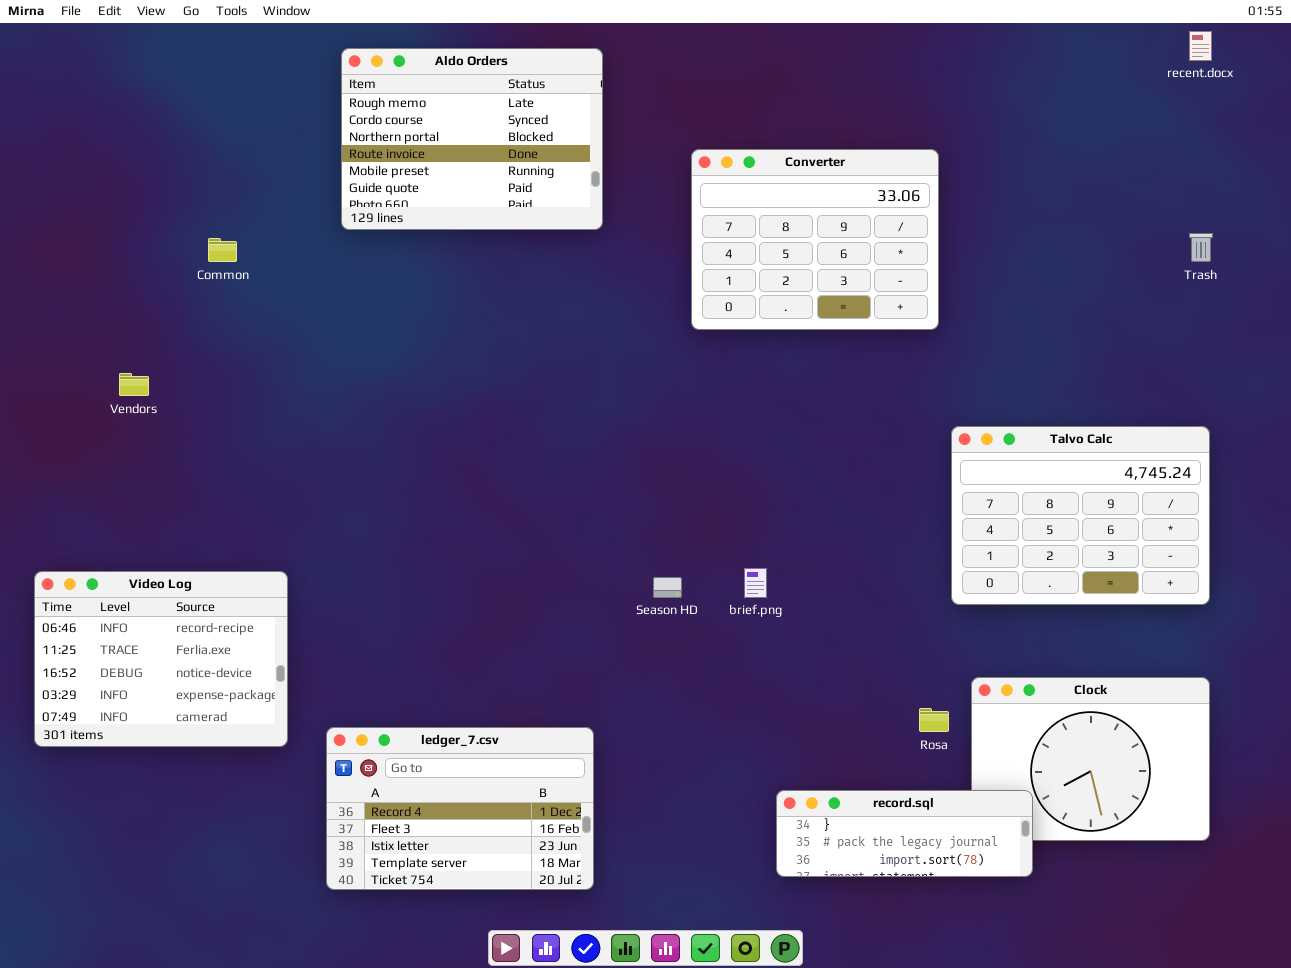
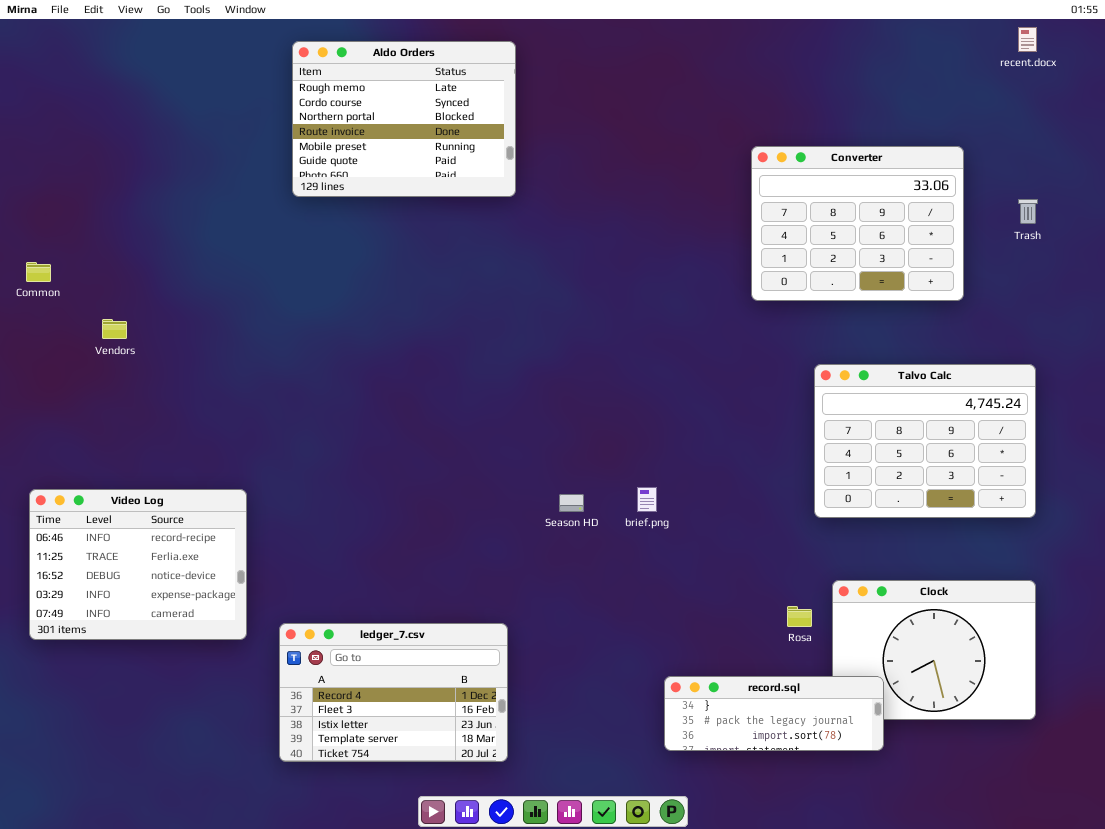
Converter: [691,149,939,330] -> [751,146,964,301], moved
Common: [208,238,237,262] -> [26,262,51,282], moved

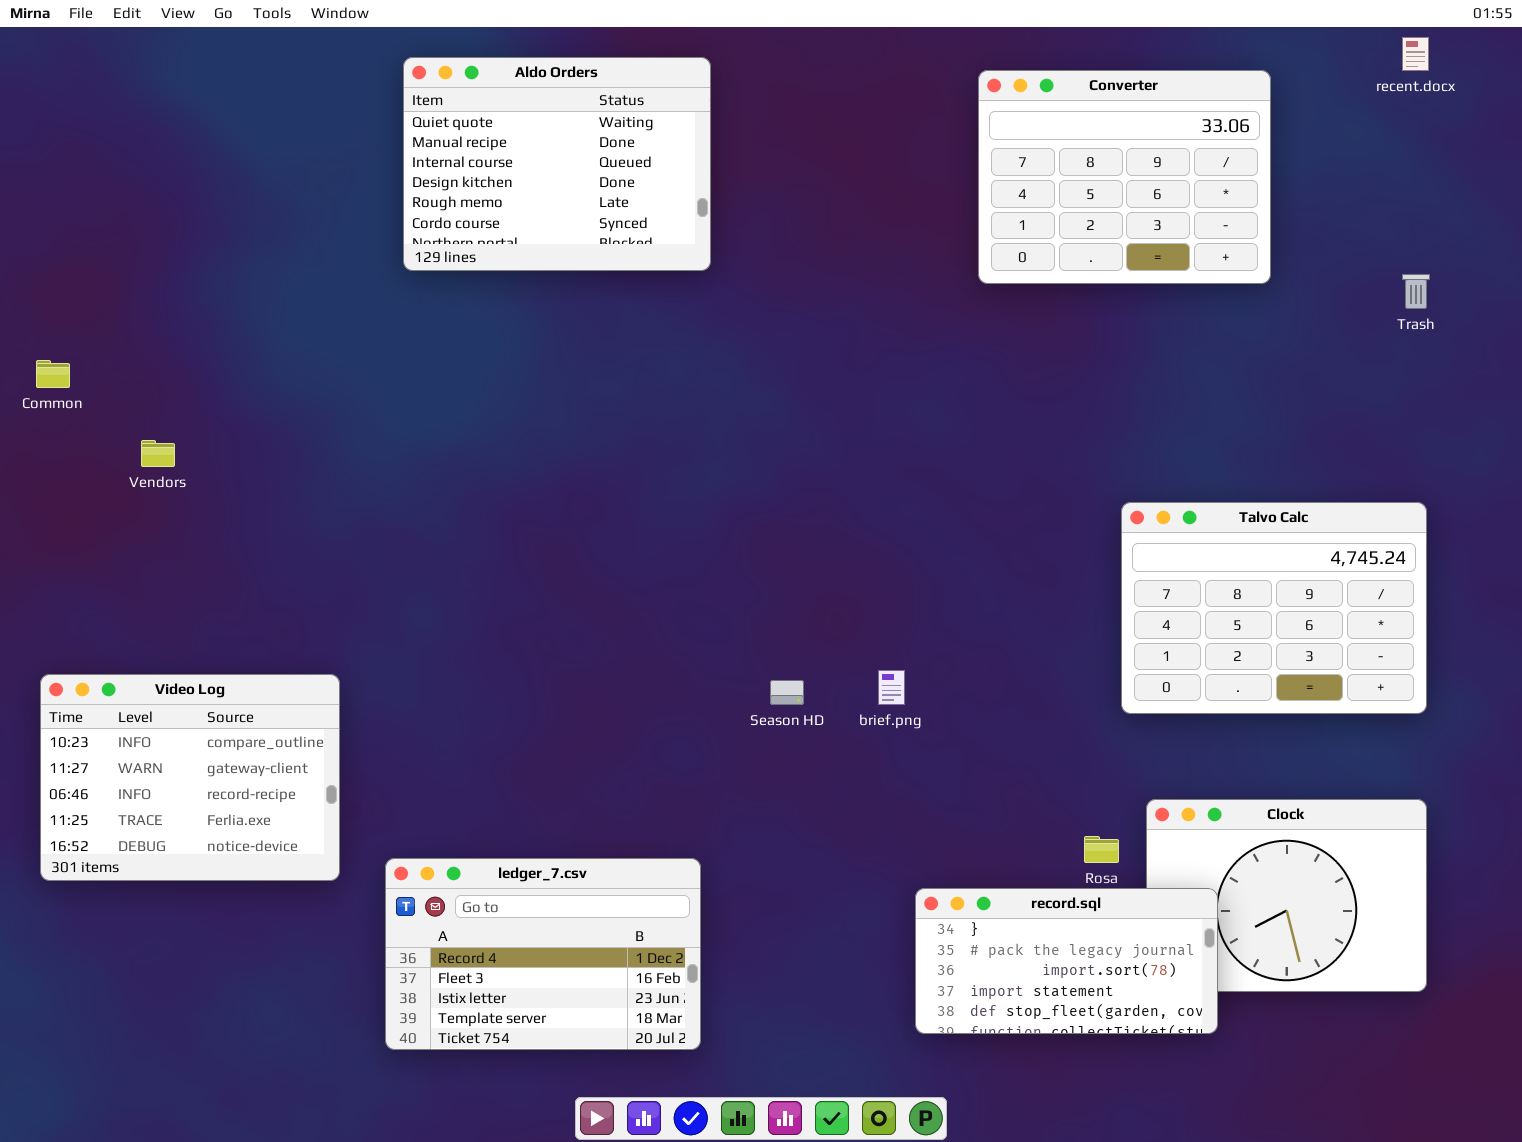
Aldo Orders: [292,41,516,197] -> [403,57,711,271], scrolled up 4 rows
Converter: [751,146,964,301] -> [978,70,1271,284], moved
Video Log: [29,489,247,640] -> [40,674,340,881], scrolled up 2 rows
record.sql: [664,676,884,751] -> [915,888,1218,1034], resized

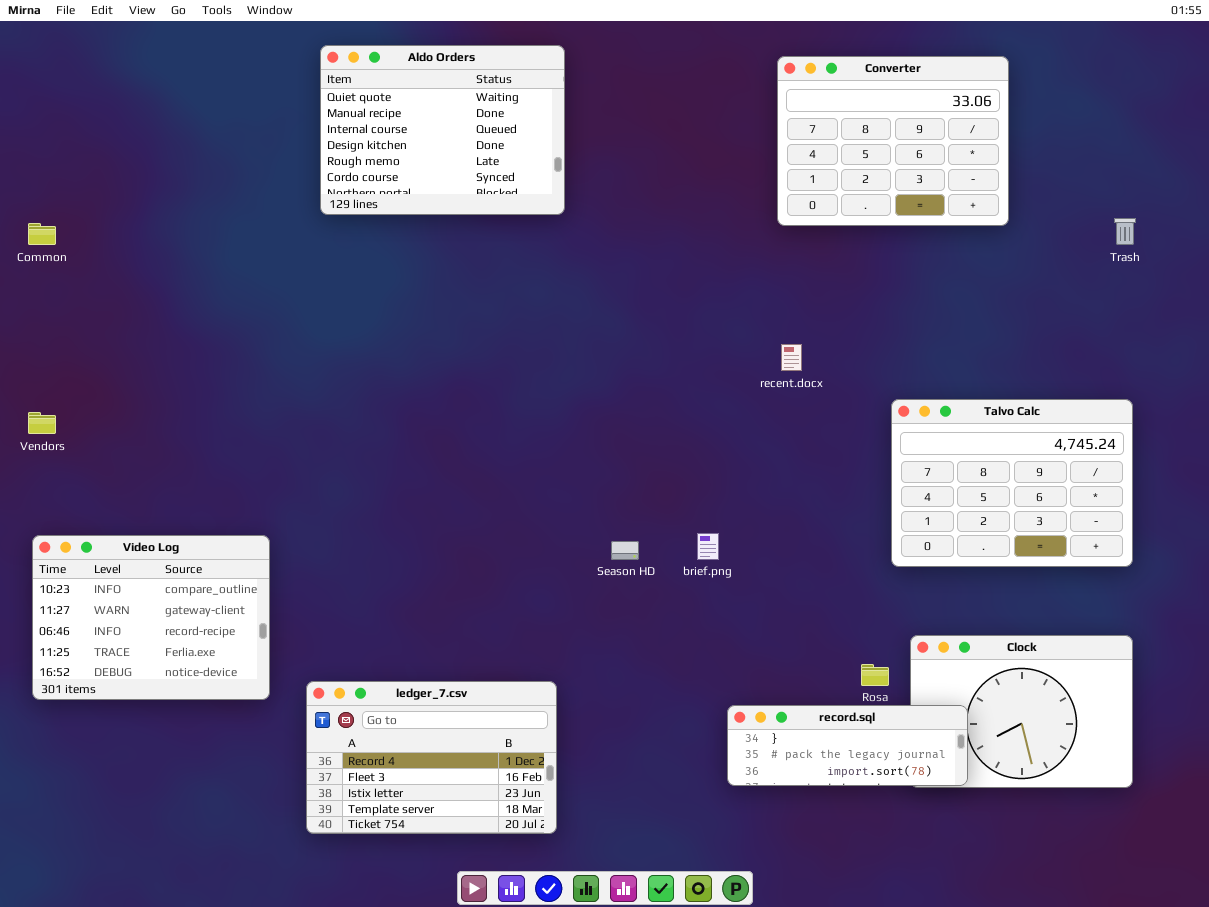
recent.docx: [1402,37,1429,71] -> [781,344,802,371], moved
Common: [36,360,70,388] -> [28,223,56,245], moved
Vendors: [141,440,175,467] -> [28,412,56,434], moved
record.sql: [915,888,1218,1034] -> [727,705,968,786], resized

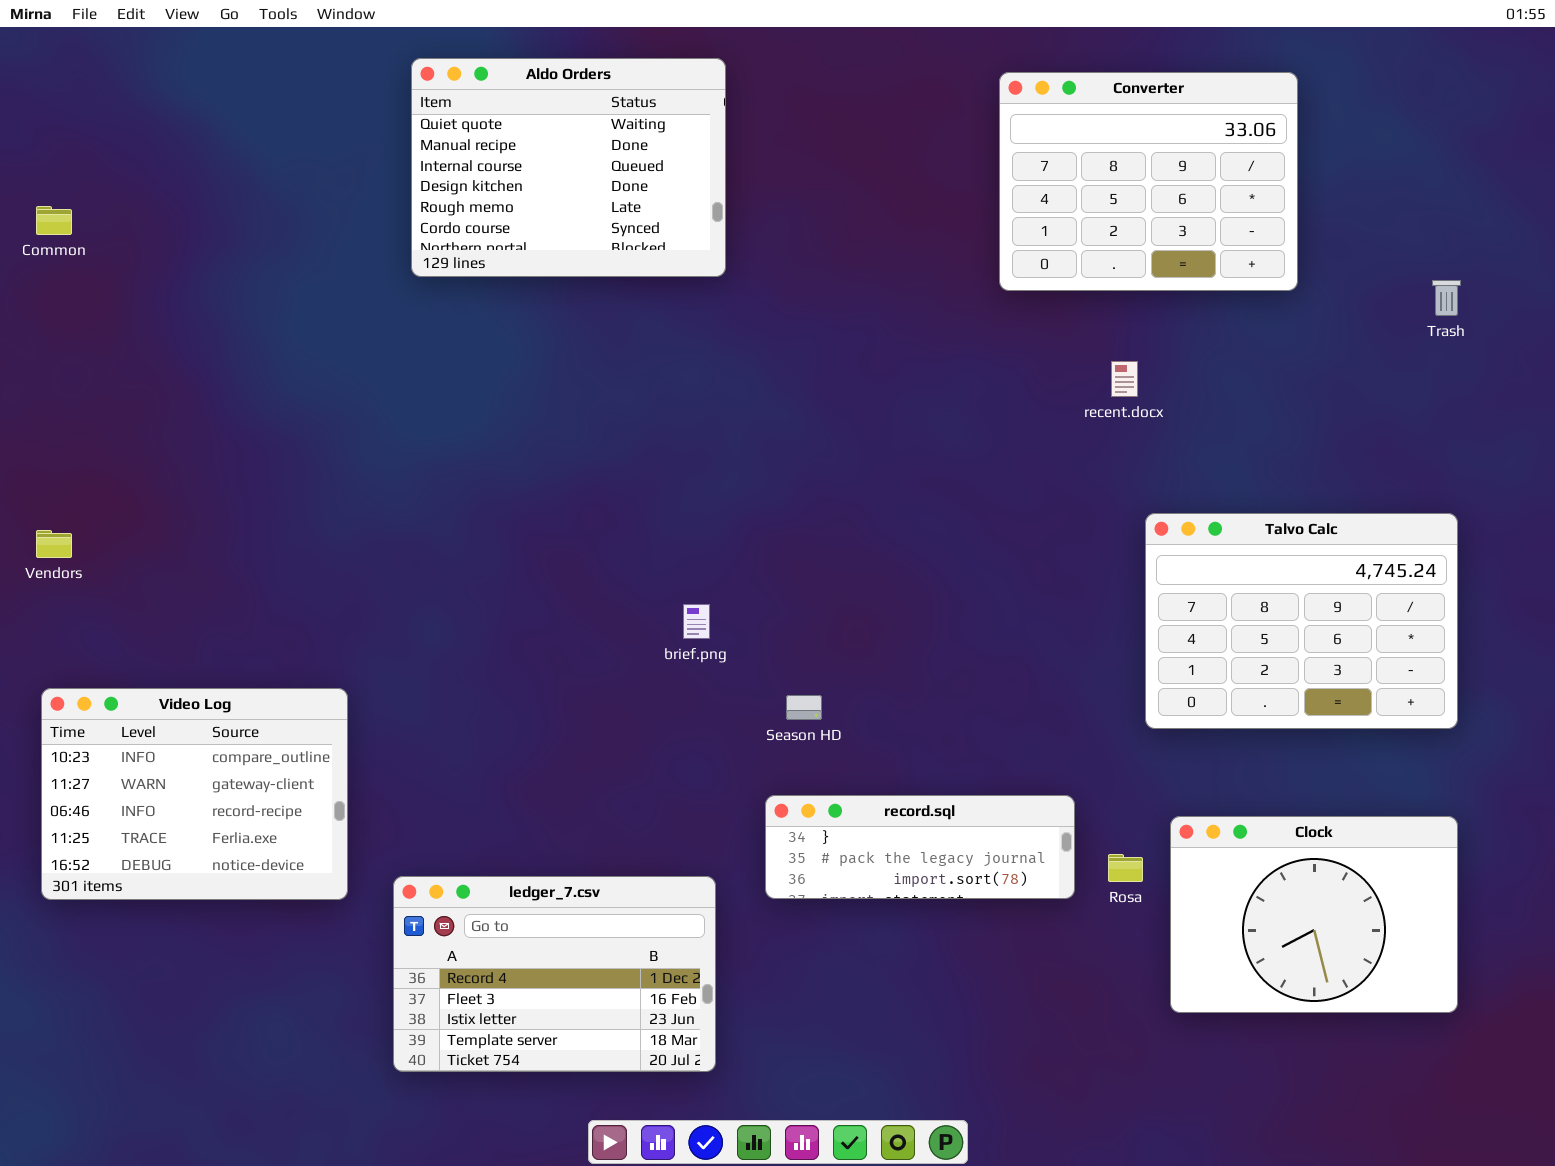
Common: [28,223,56,245] -> [36,206,72,235], moved
recent.docx: [781,344,802,371] -> [1111,361,1138,397], moved
brief.png: [697,533,719,560] -> [683,604,710,639], moved
record.sql: [727,705,968,786] -> [765,795,1075,899], moved

